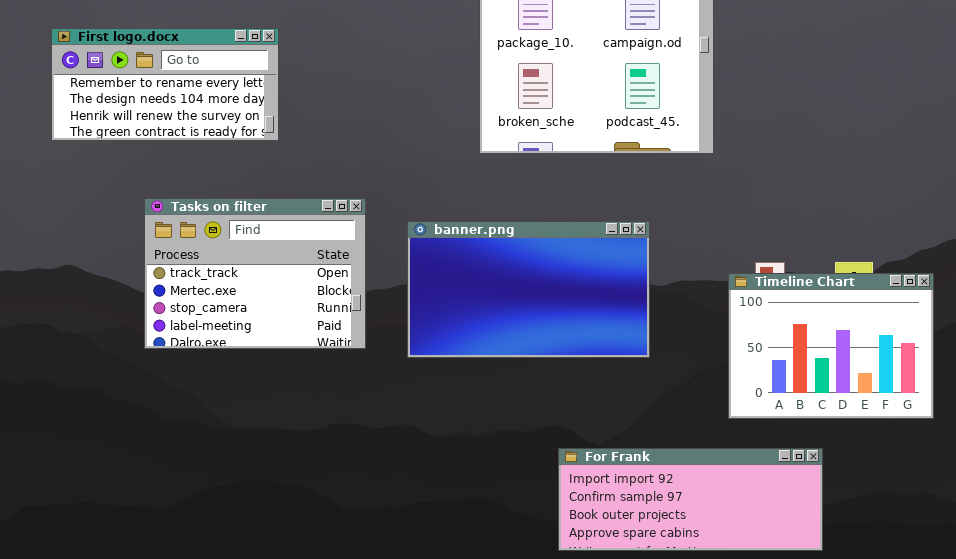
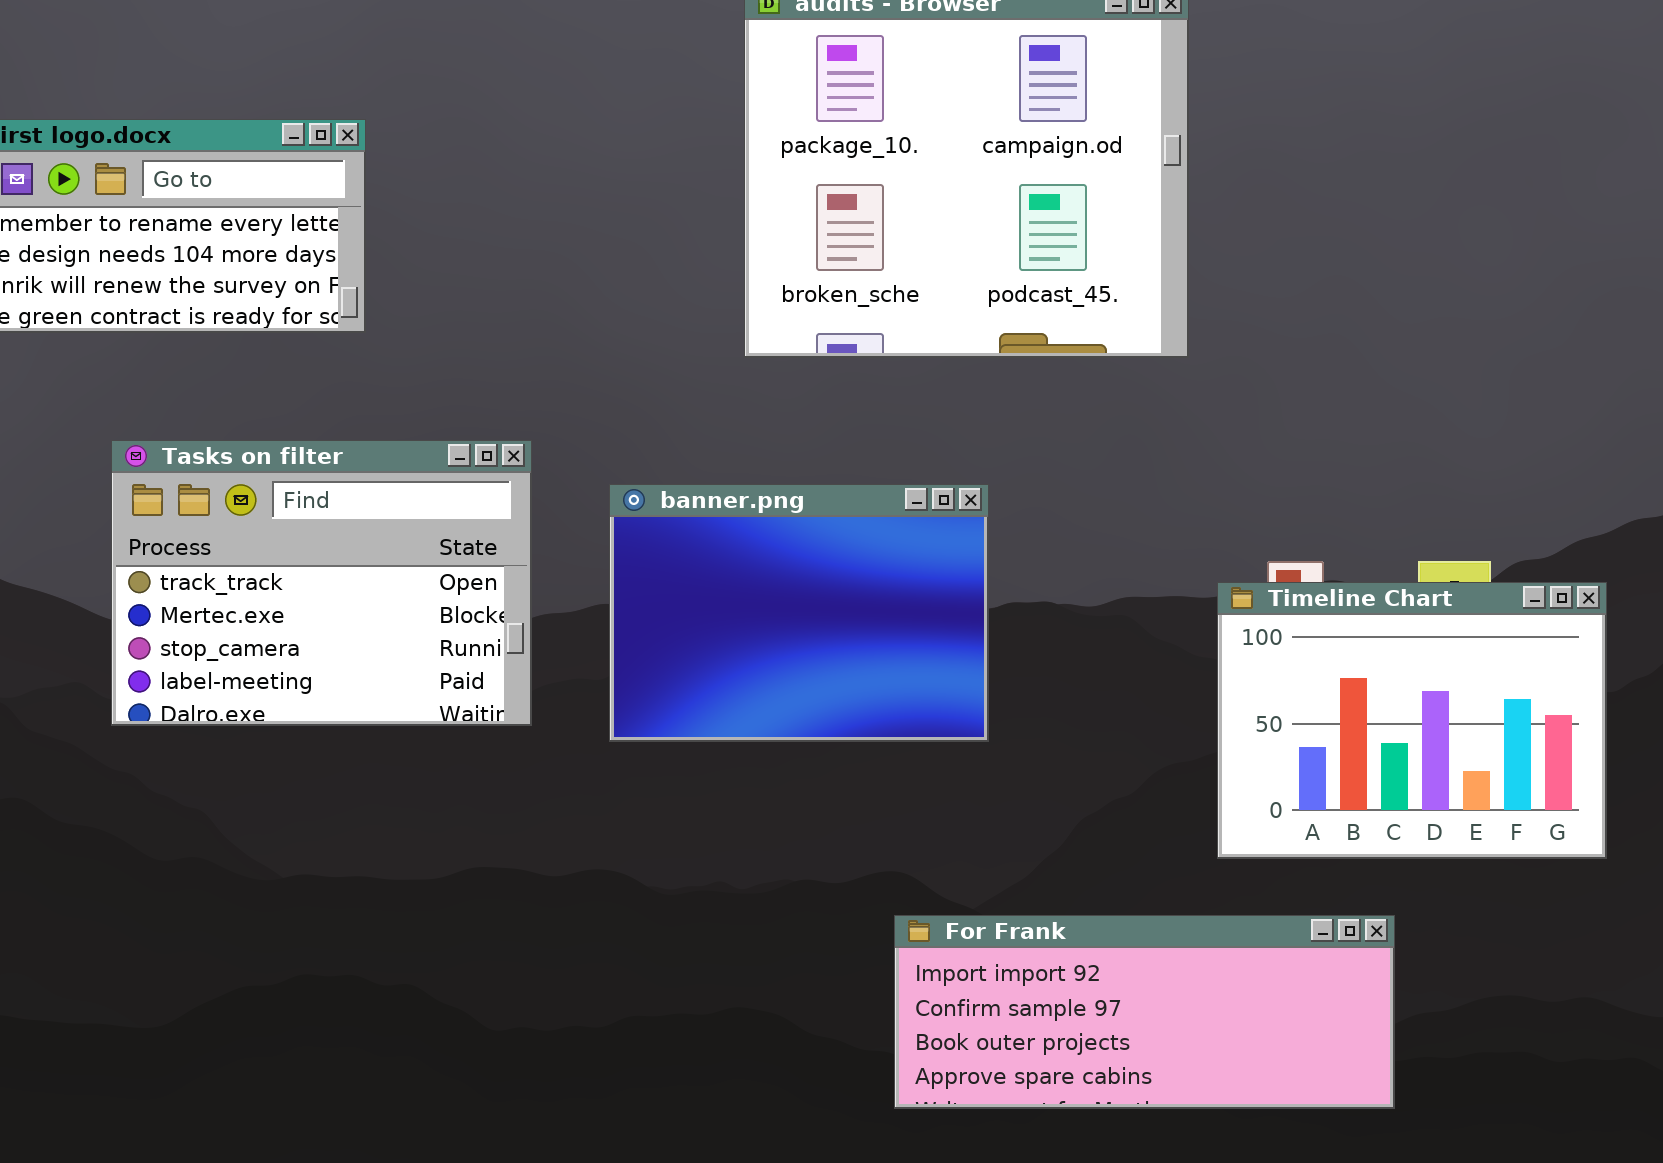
banner.png: [407,221,650,358] -> [609,484,989,742], resized

